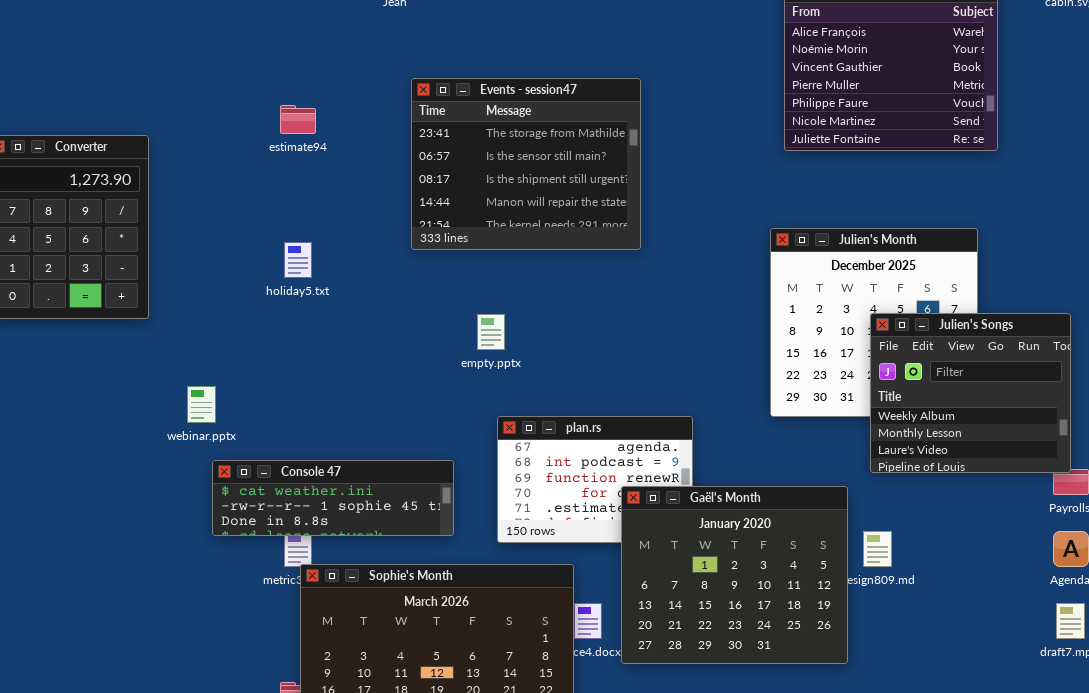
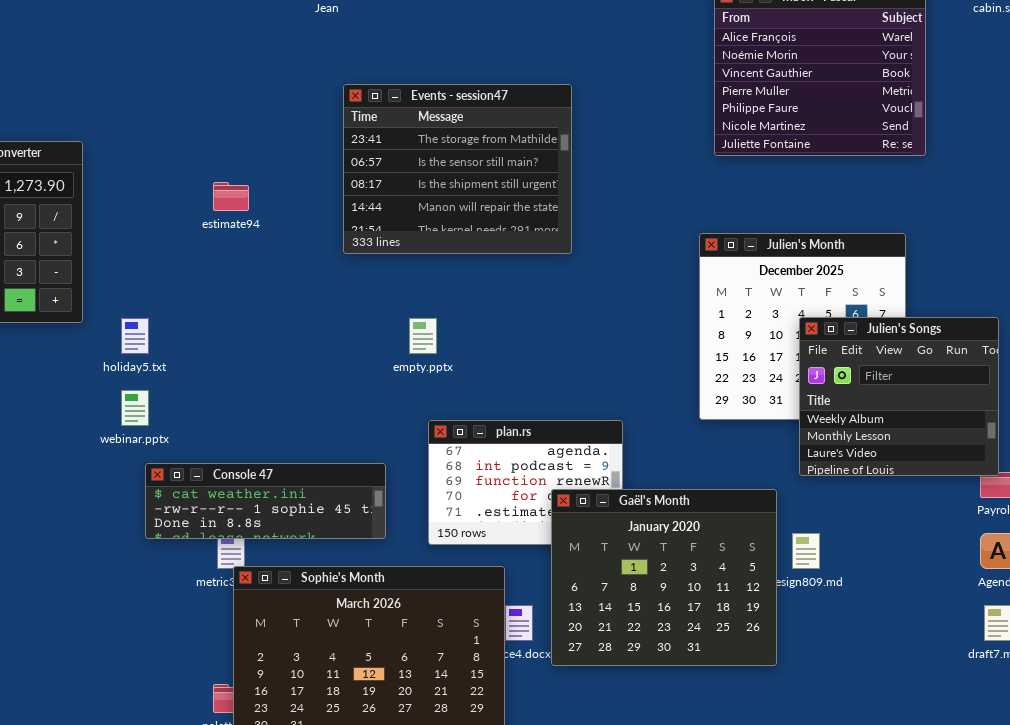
estimate94: [280,105,316,134] -> [213,182,249,211], moved
holiday5.txt: [284,242,312,278] -> [121,318,149,354], moved

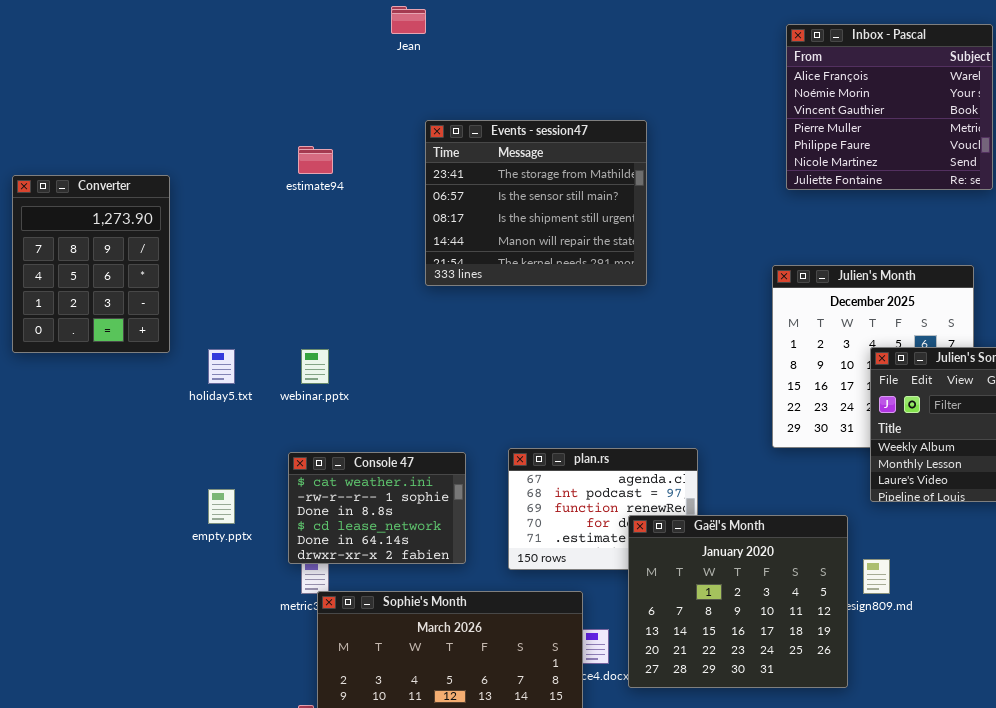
estimate94: [213,182,249,211] -> [298,146,333,174], moved
empty.pptx: [409,318,437,354] -> [208,489,235,524], moved
webinar.pptx: [121,390,149,426] -> [301,349,329,384], moved
Console 47: [145,463,386,539] -> [288,452,466,564], resized

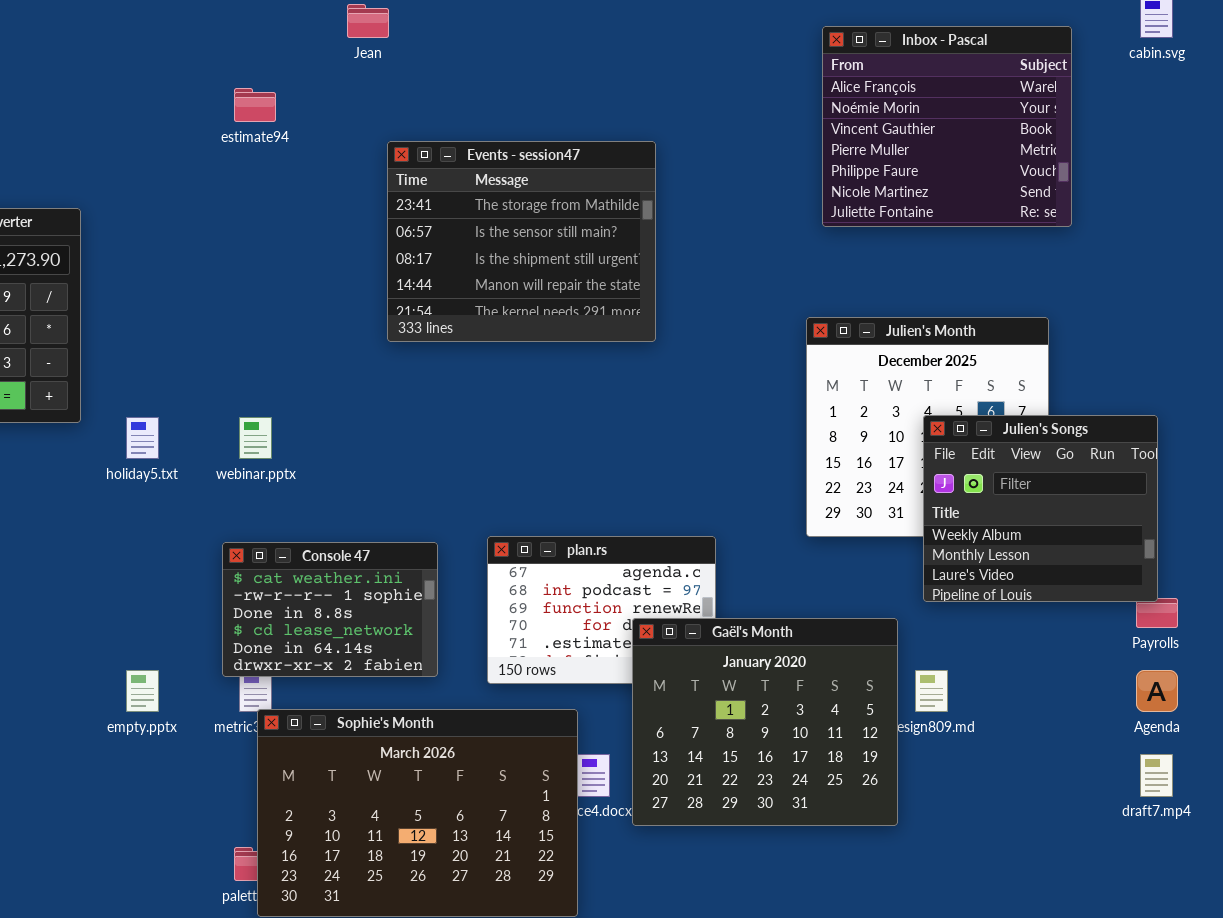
estimate94: [298,146,333,174] -> [234,88,276,122], moved
empty.pptx: [208,489,235,524] -> [126,670,159,712], moved

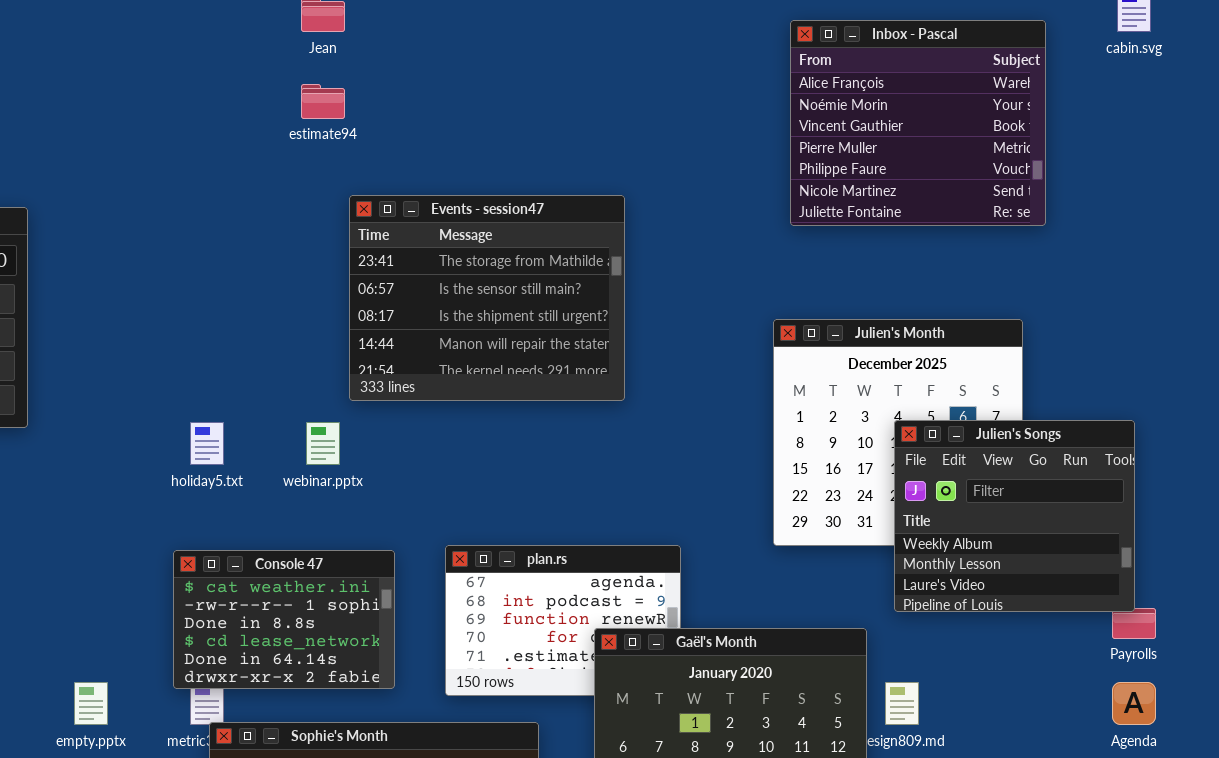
estimate94: [234,88,276,122] -> [301,84,345,119], moved
Events - session47: [387,141,656,342] -> [349,195,625,401], moved
holiday5.txt: [126,417,159,459] -> [190,422,224,465], moved
webinar.pptx: [239,417,272,459] -> [306,422,340,465], moved

